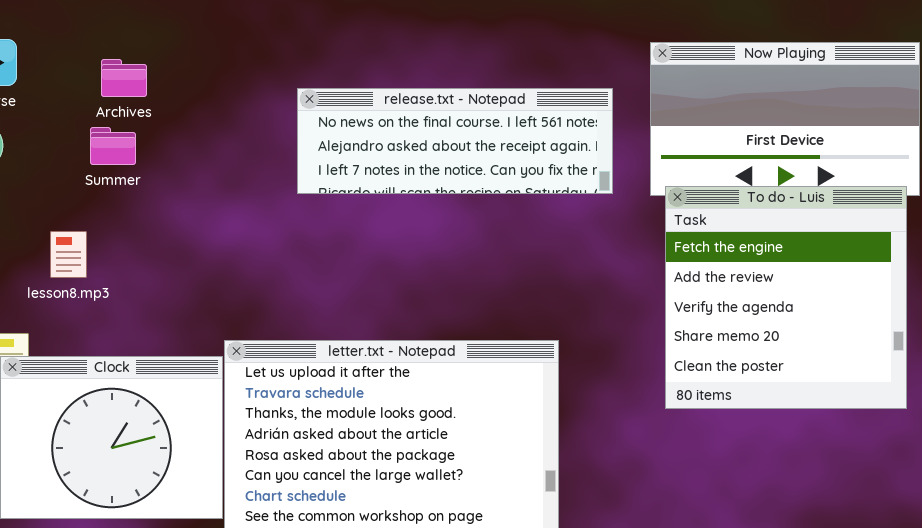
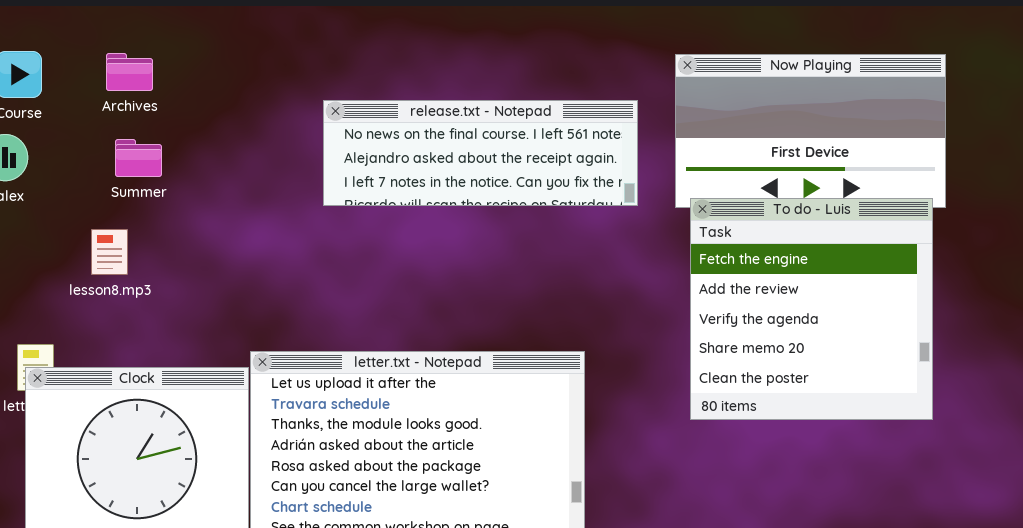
Archives: [101,59,147,97] -> [106,53,153,91], moved
lesson8.mp3: [50,231,87,278] -> [91,229,128,275], moved

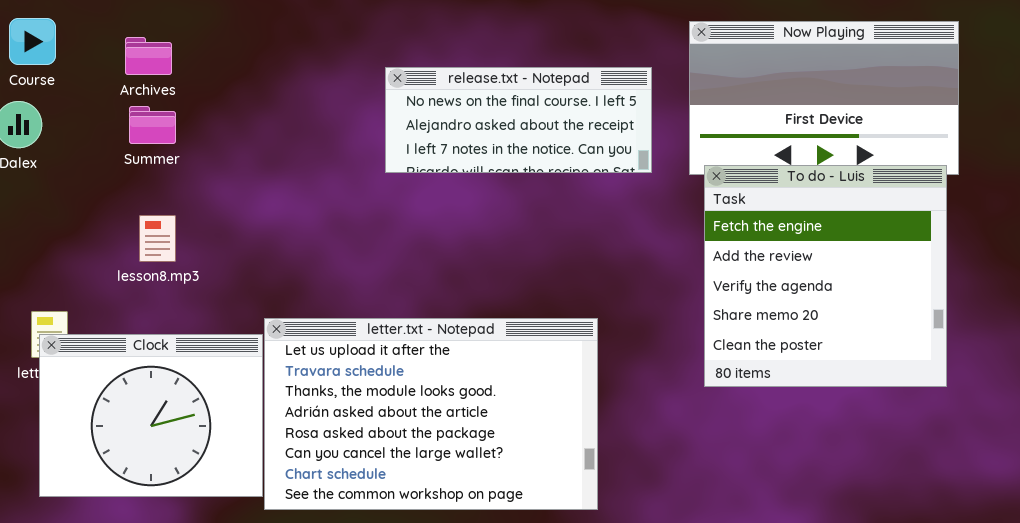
Archives: [106,53,153,91] -> [125,37,172,75], moved
release.txt - Notepad: [323,100,638,206] -> [385,67,652,173], resized
lesson8.mp3: [91,229,128,275] -> [139,215,176,262], moved

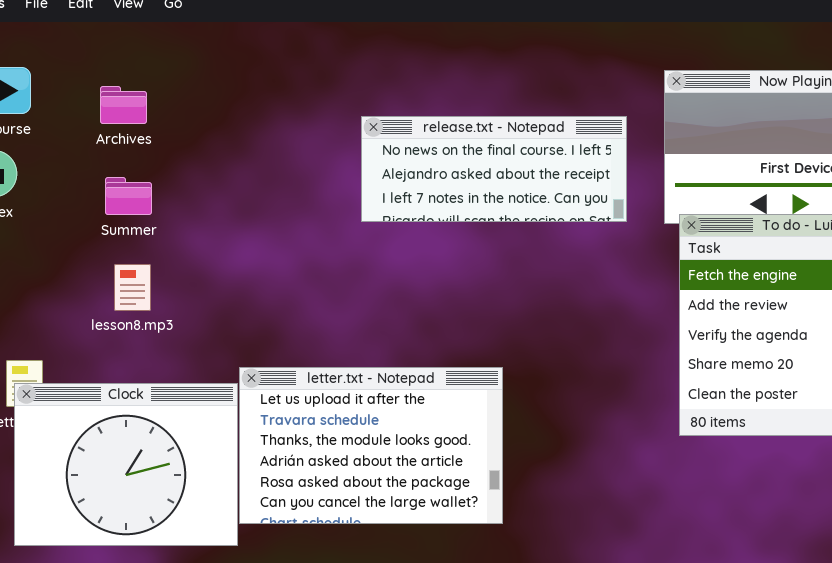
Summer: [129,106,176,144] -> [105,177,152,215], moved
letter.txt - Notepad: [264,318,598,510] -> [239,367,503,524], resized

